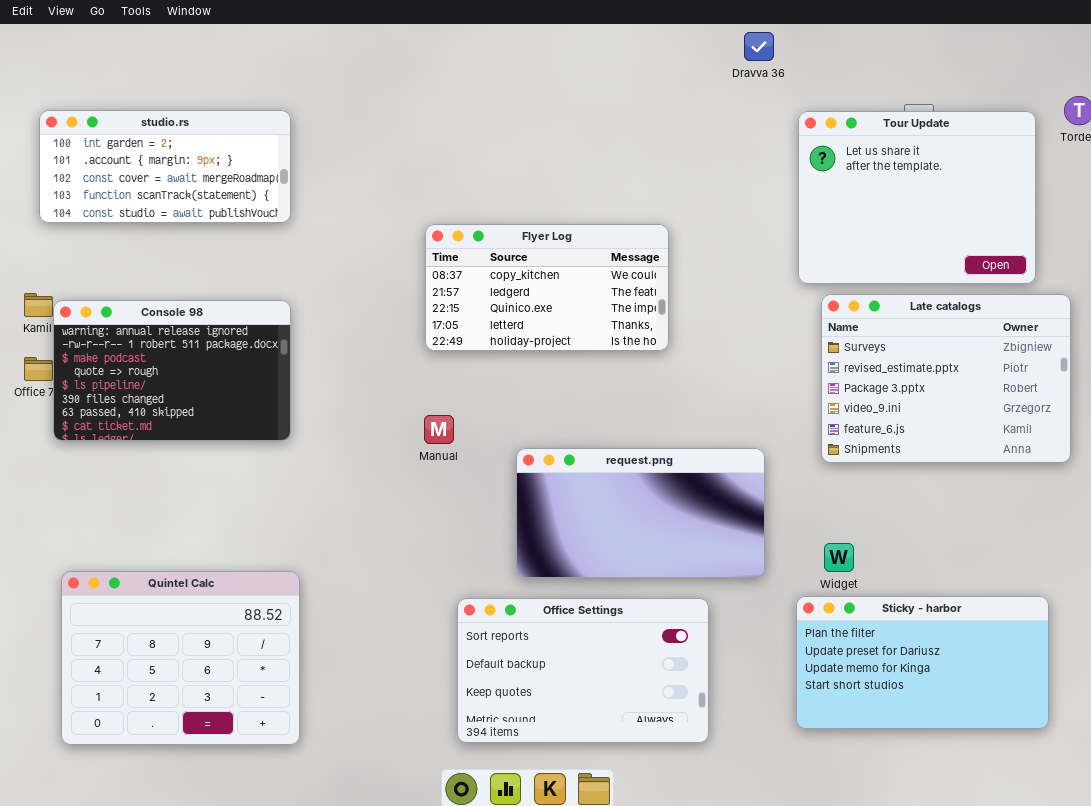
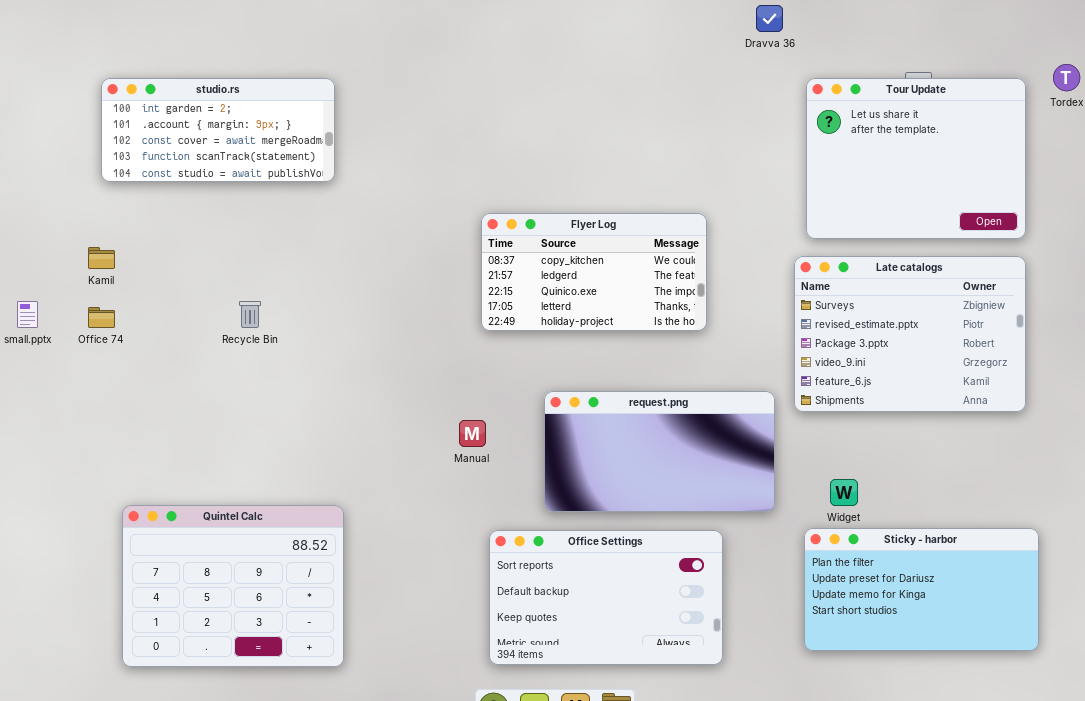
Flyer Log: [425,224,669,351] -> [481,213,707,331], moved
Late catalogs: [821,294,1071,463] -> [794,256,1026,412], moved
Console 98: [53,300,291,441] -> none, closed
Manual: [424,415,454,444] -> [459,420,486,447], moved

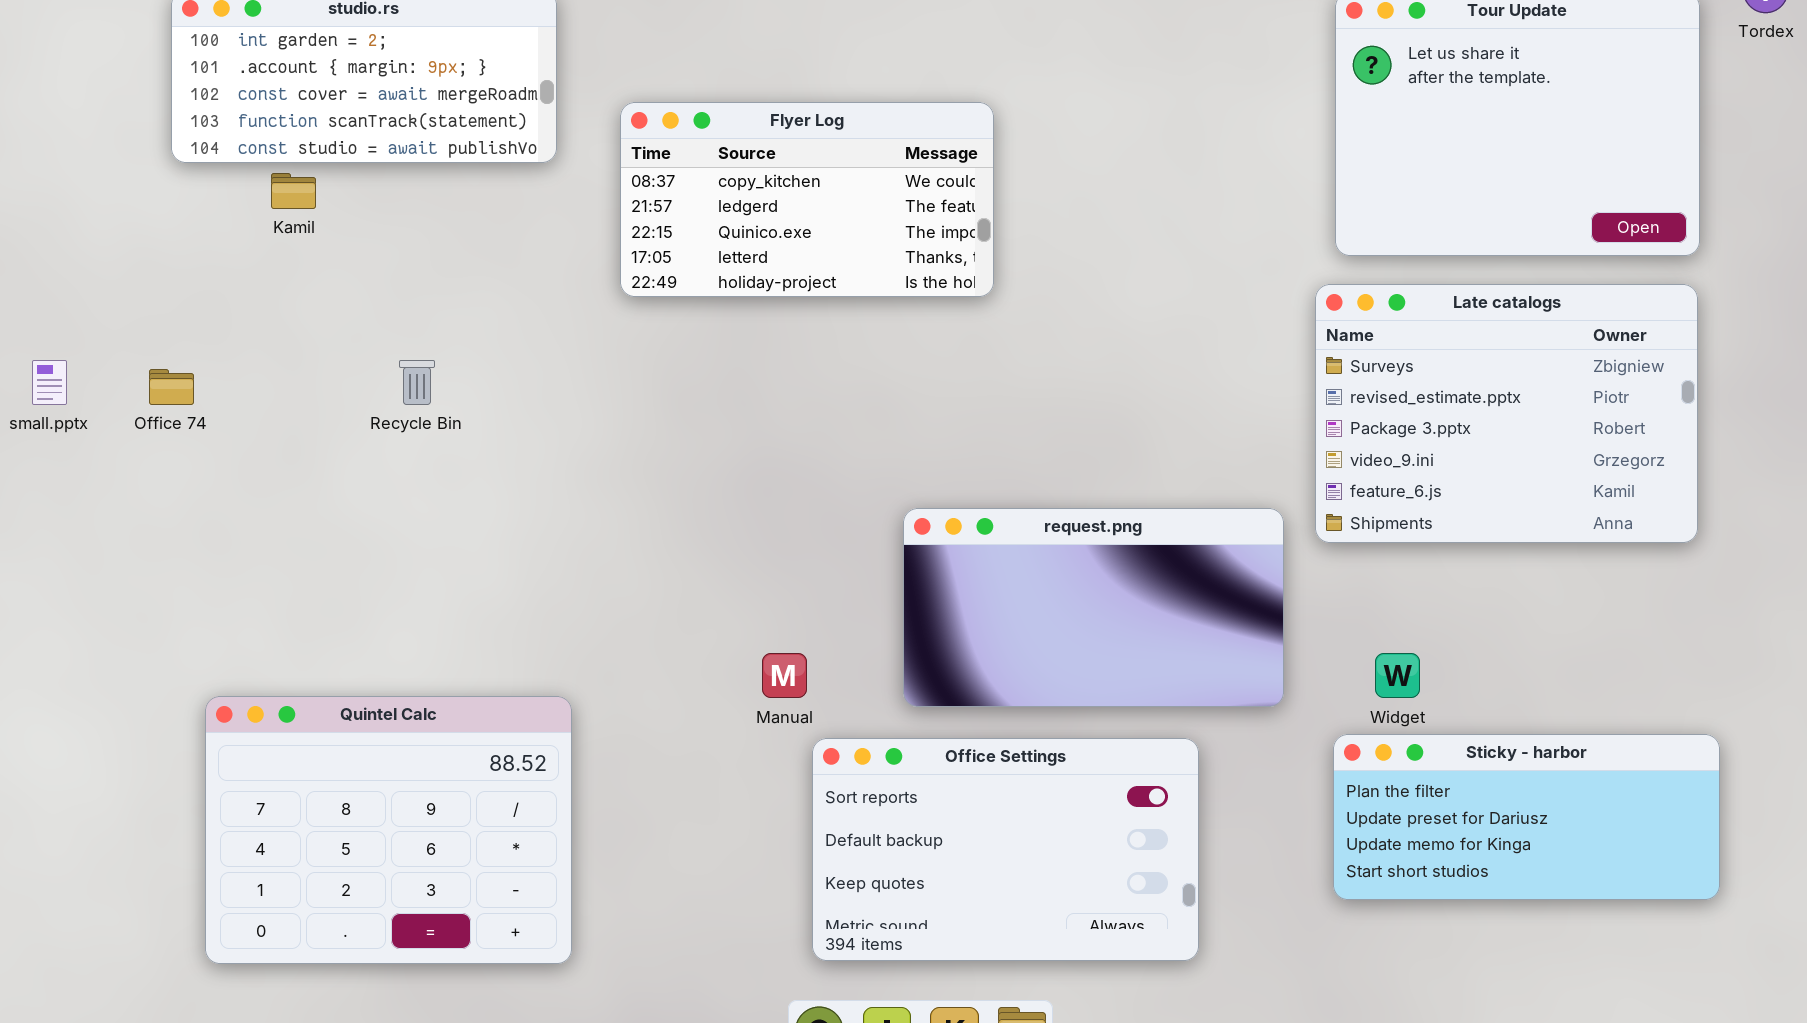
Flyer Log: [481,213,707,331] -> [620,102,994,297], moved
Kamil: [88,247,115,269] -> [271,173,316,209], moved
Manual: [459,420,486,447] -> [762,653,807,698], moved
Sticky - harbor: [804,528,1039,651] -> [1333,734,1720,900], resized

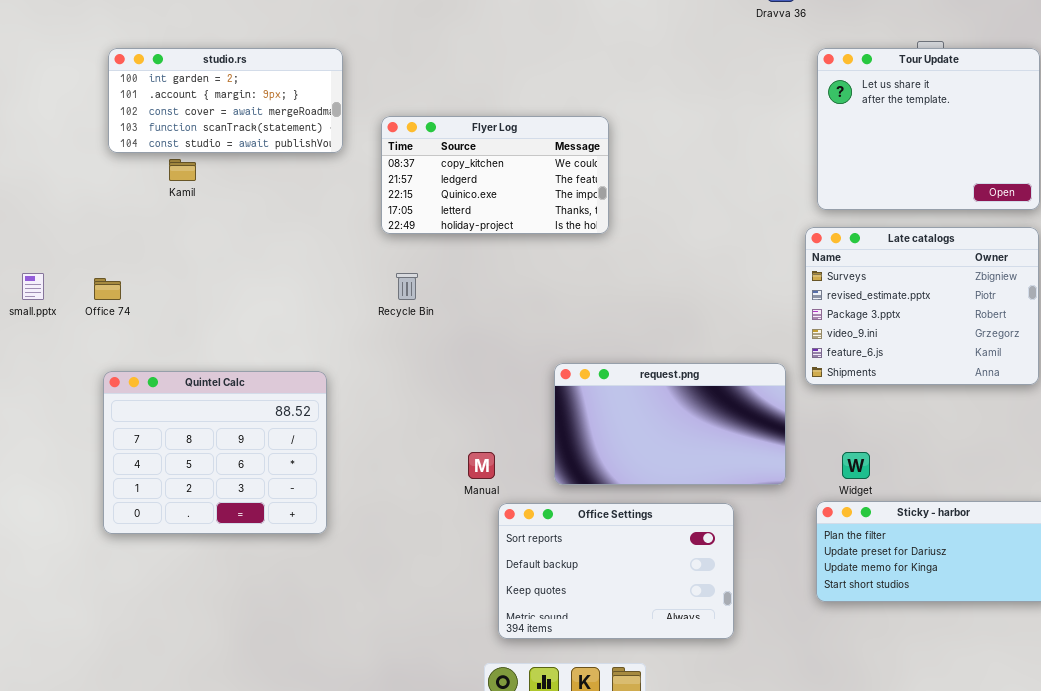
Recycle Bin: [399,360,435,405] -> [396,273,418,300], moved
Quintel Calc: [205,696,572,964] -> [103,371,327,534], moved

